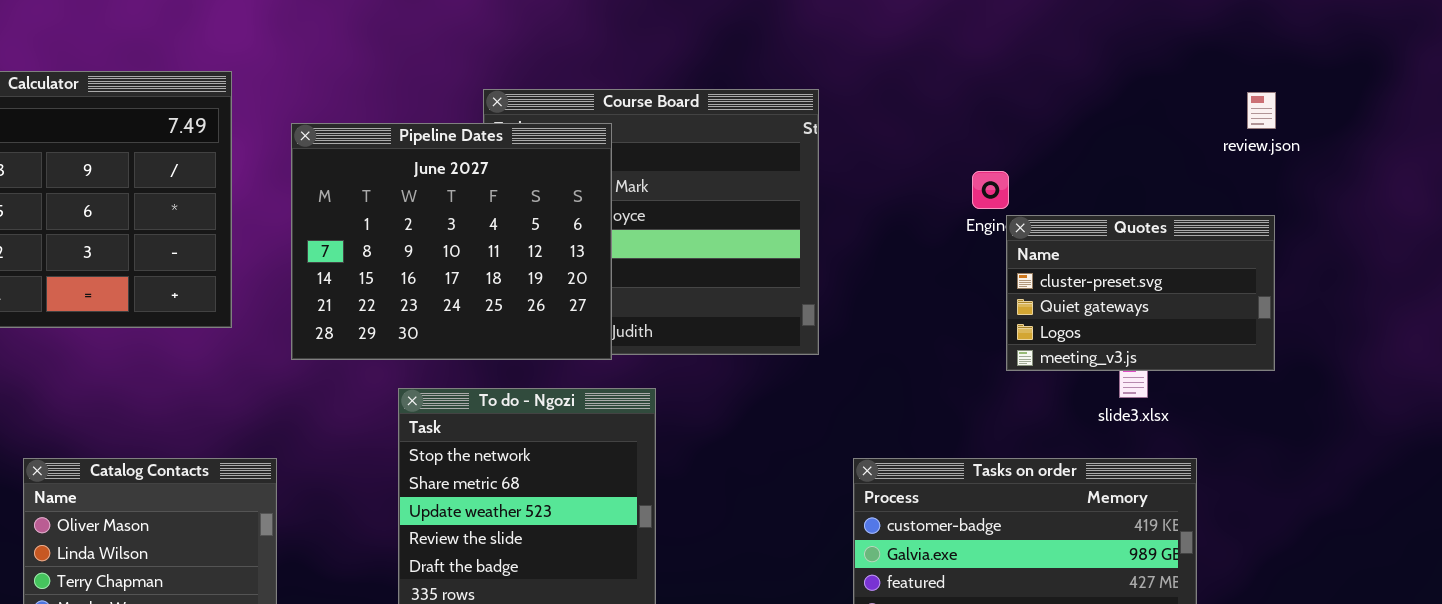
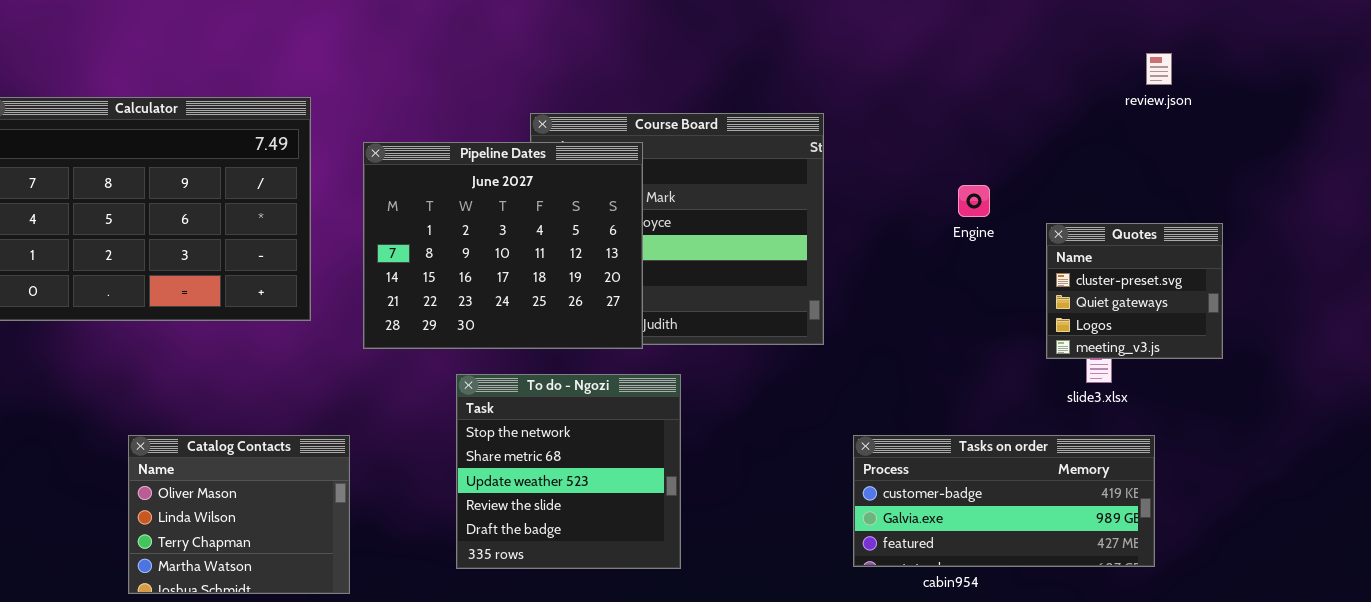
review.json: [1247,92,1276,129] -> [1146,53,1172,85], moved
Quotes: [1006,215,1275,371] -> [1046,223,1223,359], resized

